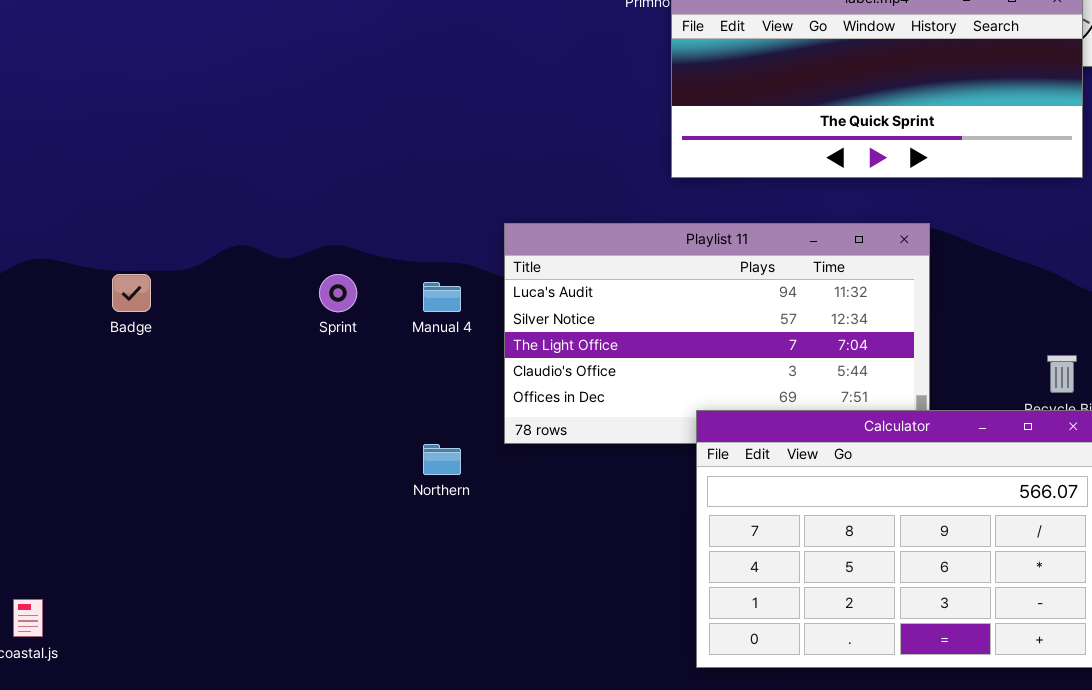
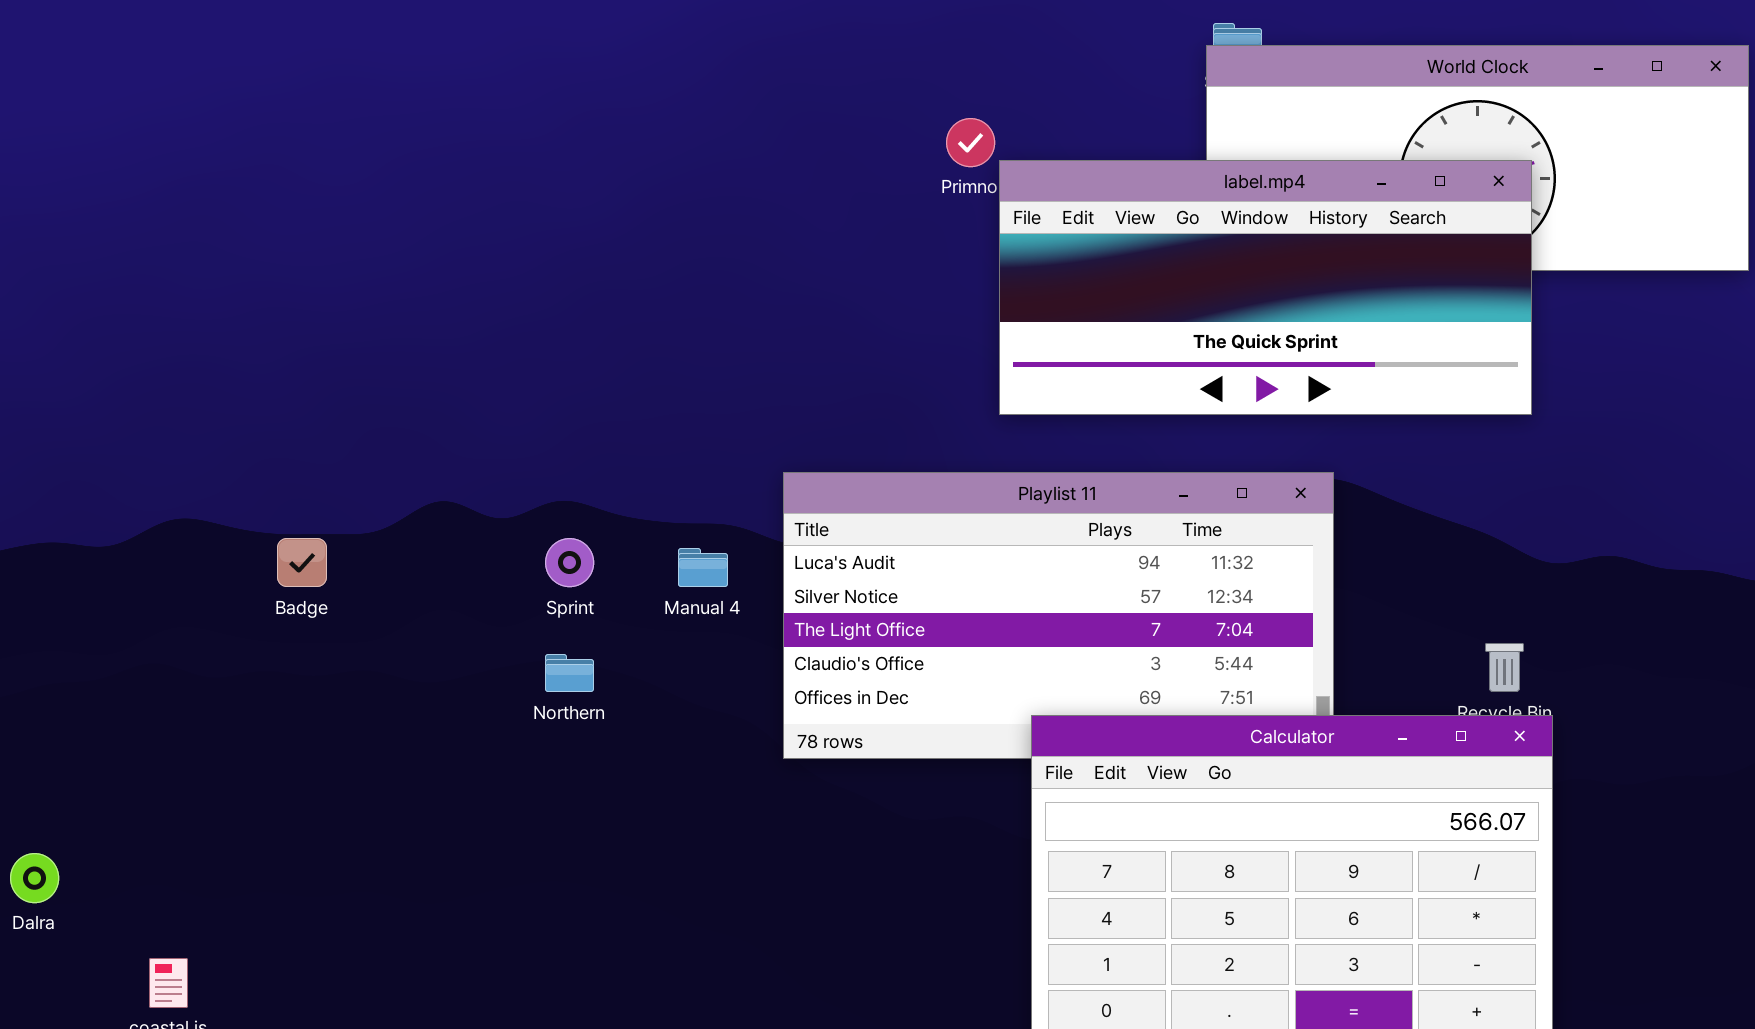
Northern: [423,444,461,475] -> [545,654,594,692], moved

